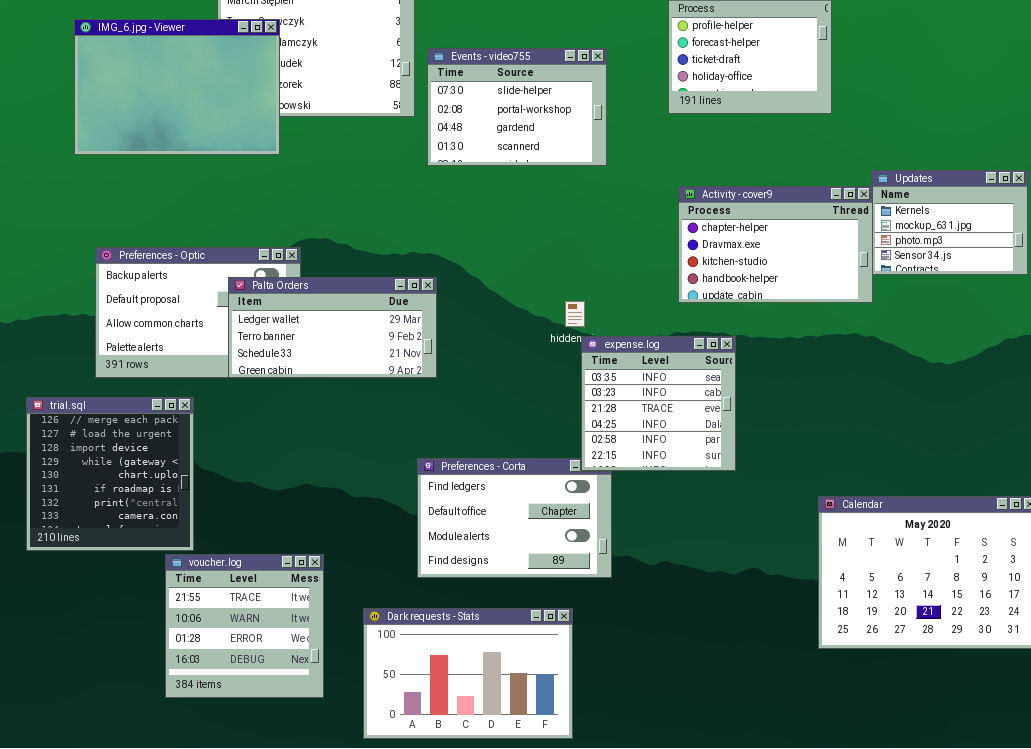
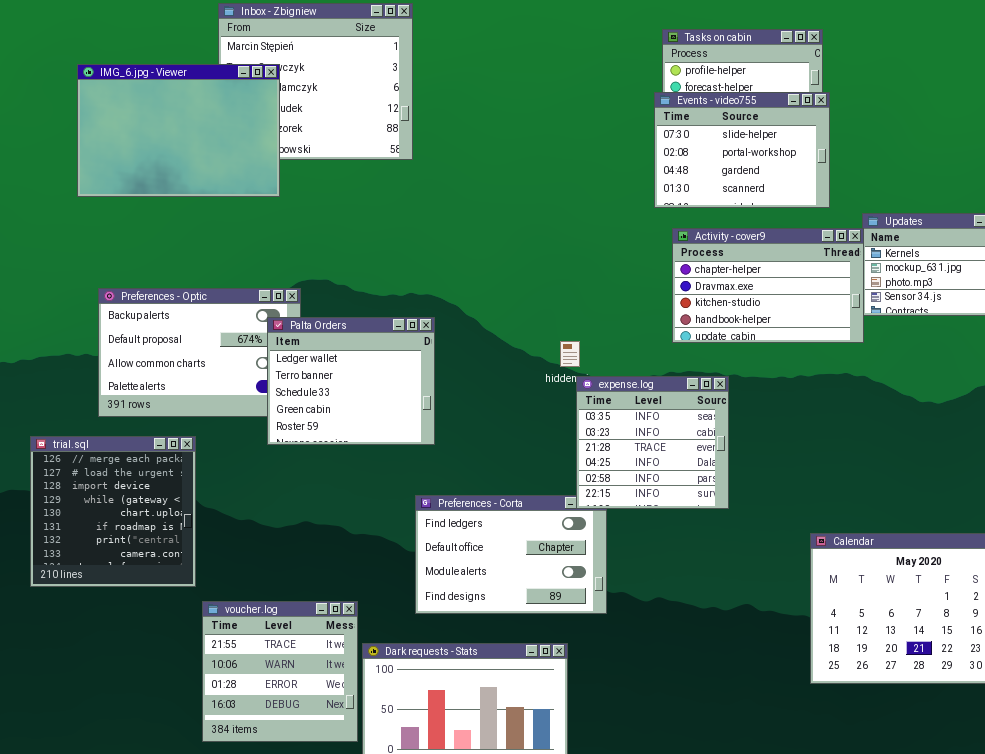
Events - video755: [427,48,607,166] -> [654,92,830,208], moved
Palta Orders: [228,277,437,378] -> [267,317,435,445], resized
voucher.log: [165,554,324,698] -> [202,601,358,742], moved

